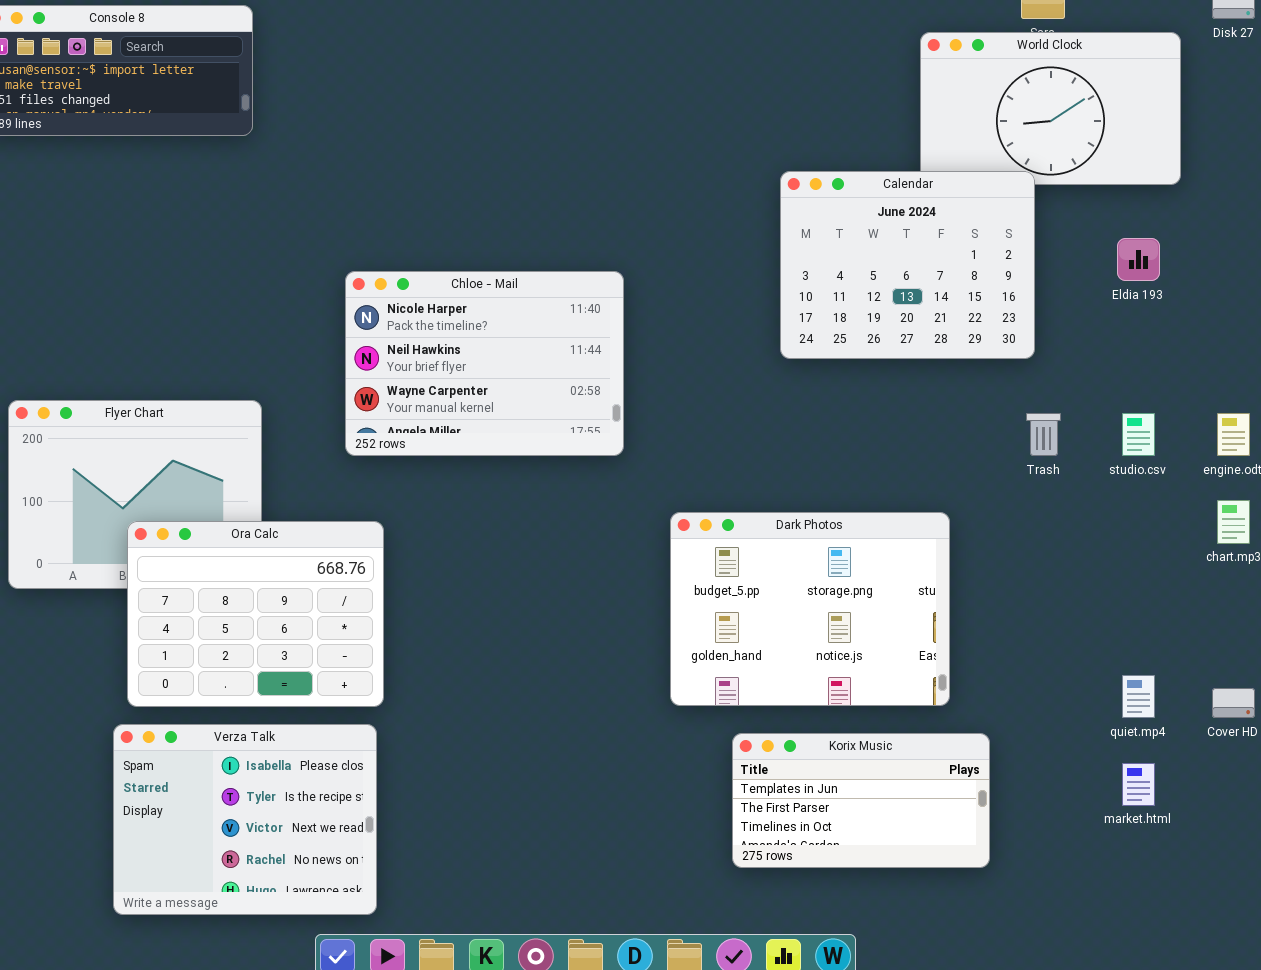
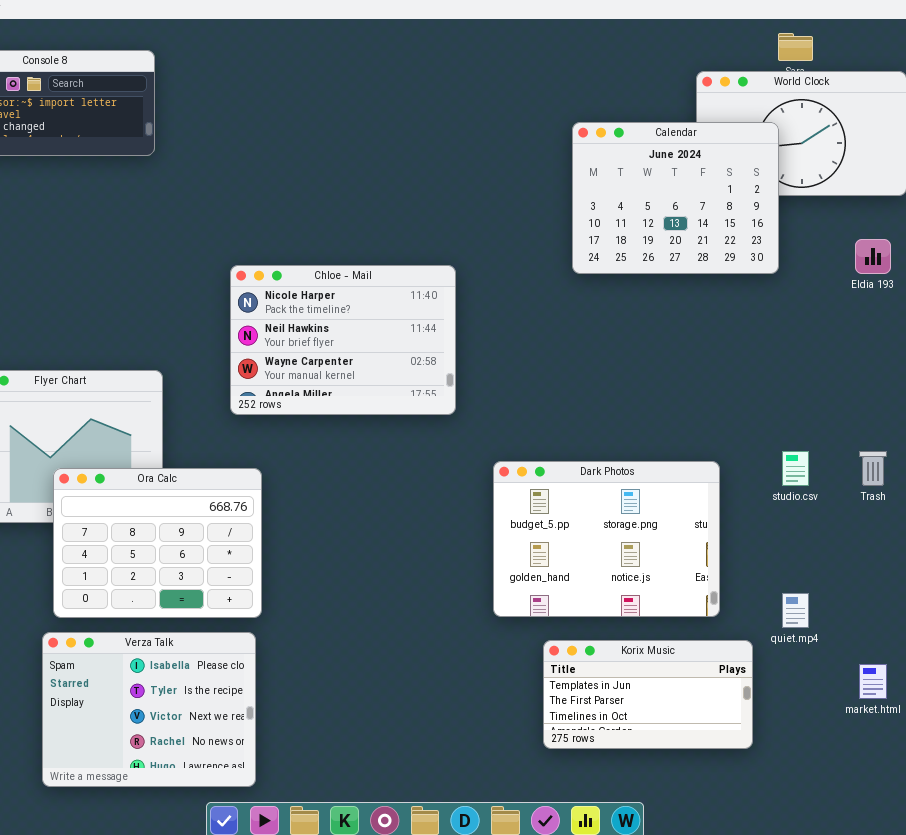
Calendar: [780,171,1035,359] -> [572,122,779,274], moved
Trash: [1026,413,1061,456] -> [859,451,887,486], moved
studio.csv: [1122,413,1155,456] -> [782,451,809,486], moved
quiet.mp4: [1122,675,1155,718] -> [782,593,809,628], moved

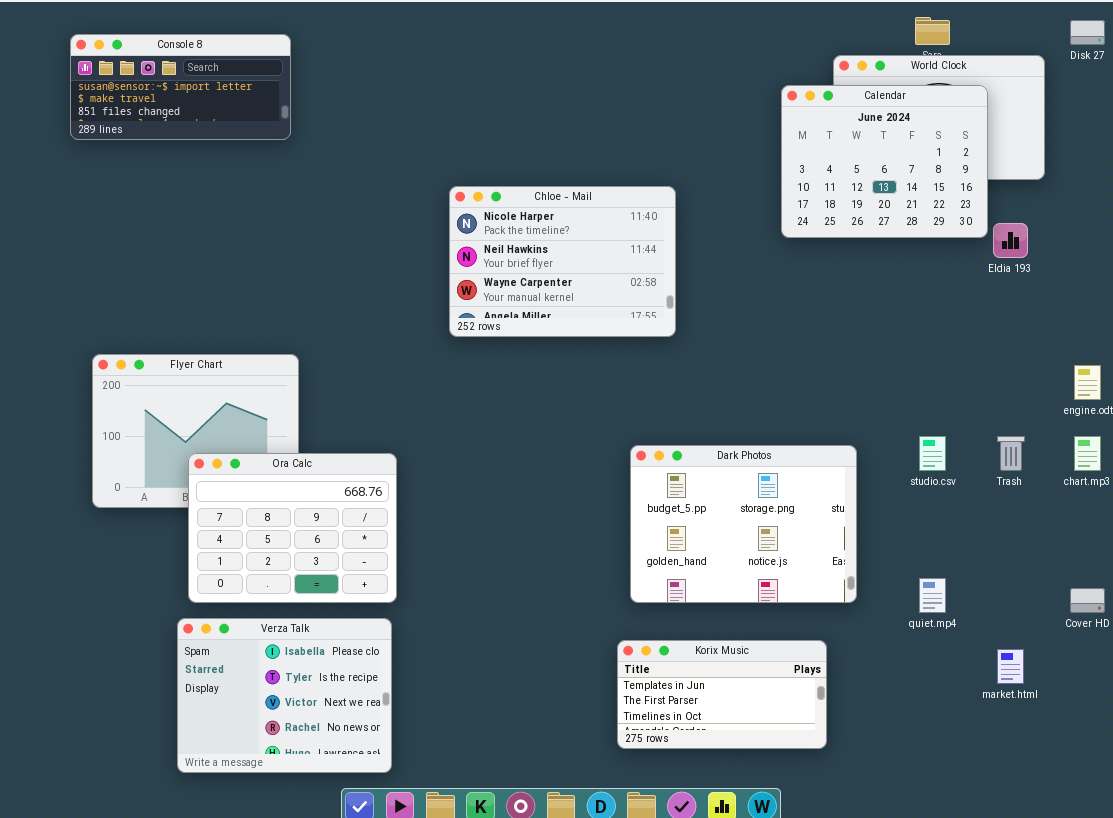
Calendar: [572,122,779,274] -> [781,85,988,238], moved
Chloe - Mail: [230,265,456,415] -> [449,186,676,337], moved
Korix Music: [543,640,753,749] -> [617,640,827,749], moved

